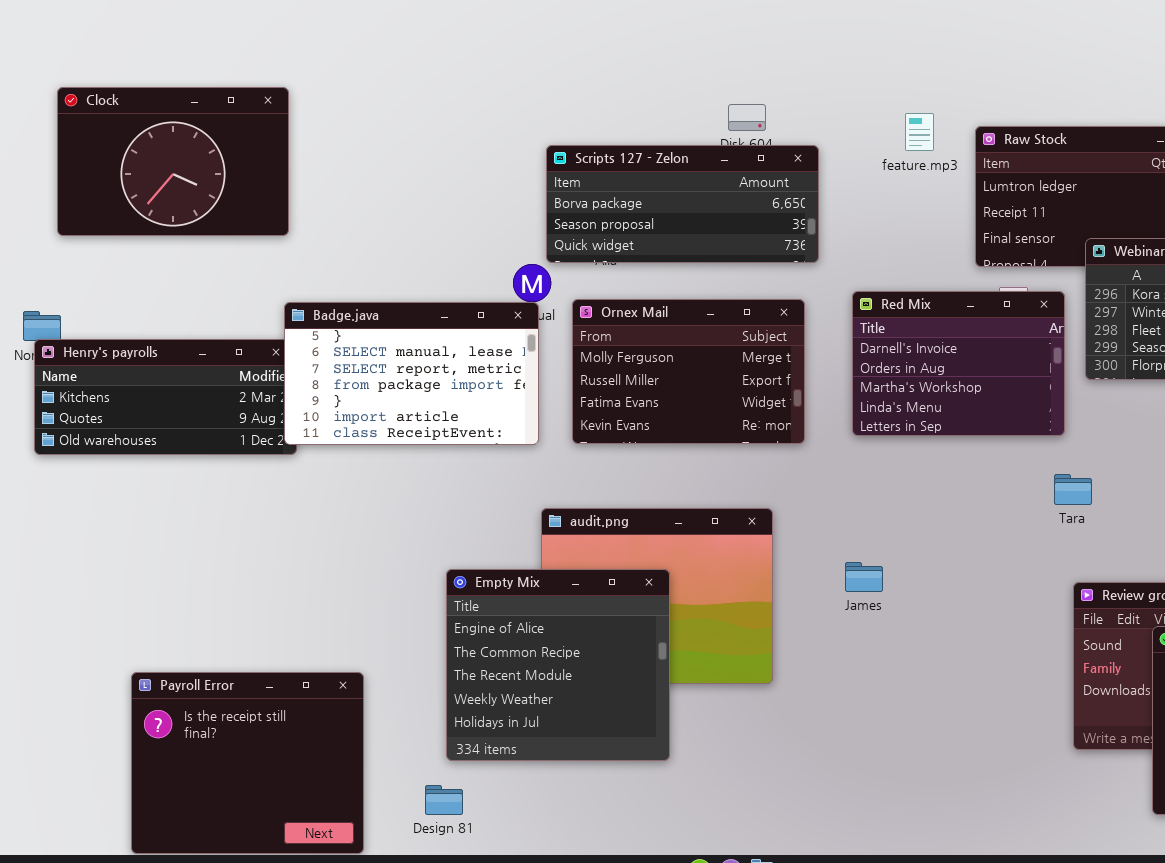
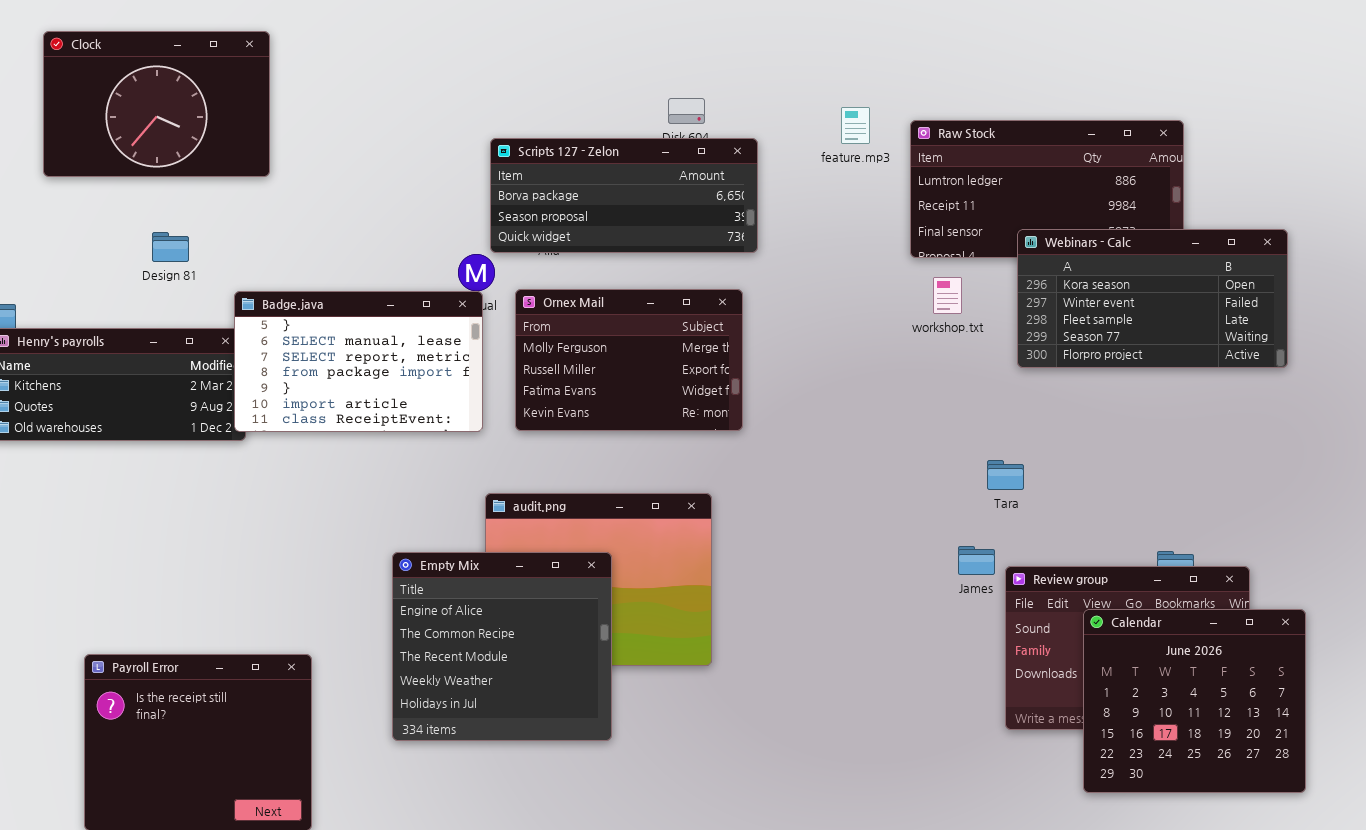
Clock: [57,87,289,236] -> [43,31,270,177], moved
Red Mix: [852,291,1065,436] -> none, closed
James: [845,562,883,592] -> [958,546,995,575], moved
Design 81: [425,785,463,815] -> [152,232,189,262], moved

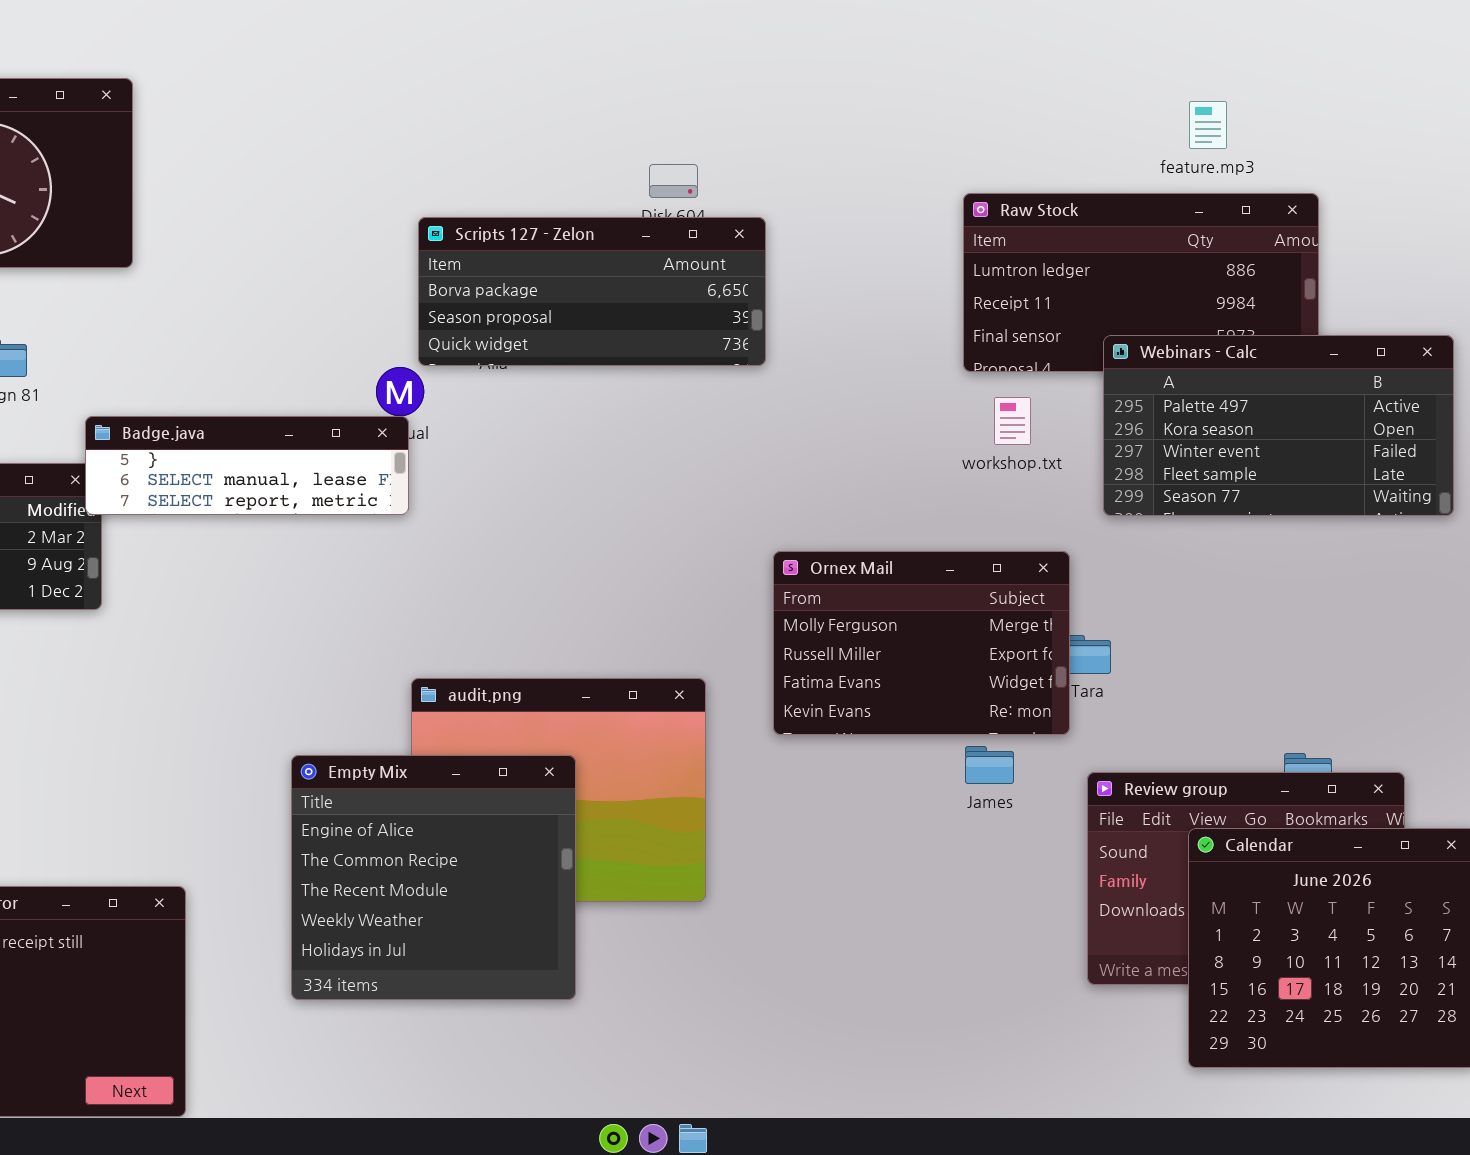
feature.mp3: [841,107,870,144] -> [1189,101,1227,149], moved
Webinars - Calc: [1017,229,1288,368] -> [1103,335,1454,516], scrolled up 1 row
Ornex Mail: [515,289,743,431] -> [773,551,1070,735], moved
Badge.java: [234,291,483,432] -> [85,416,409,515], resized
James: [958,546,995,575] -> [965,746,1014,784], moved

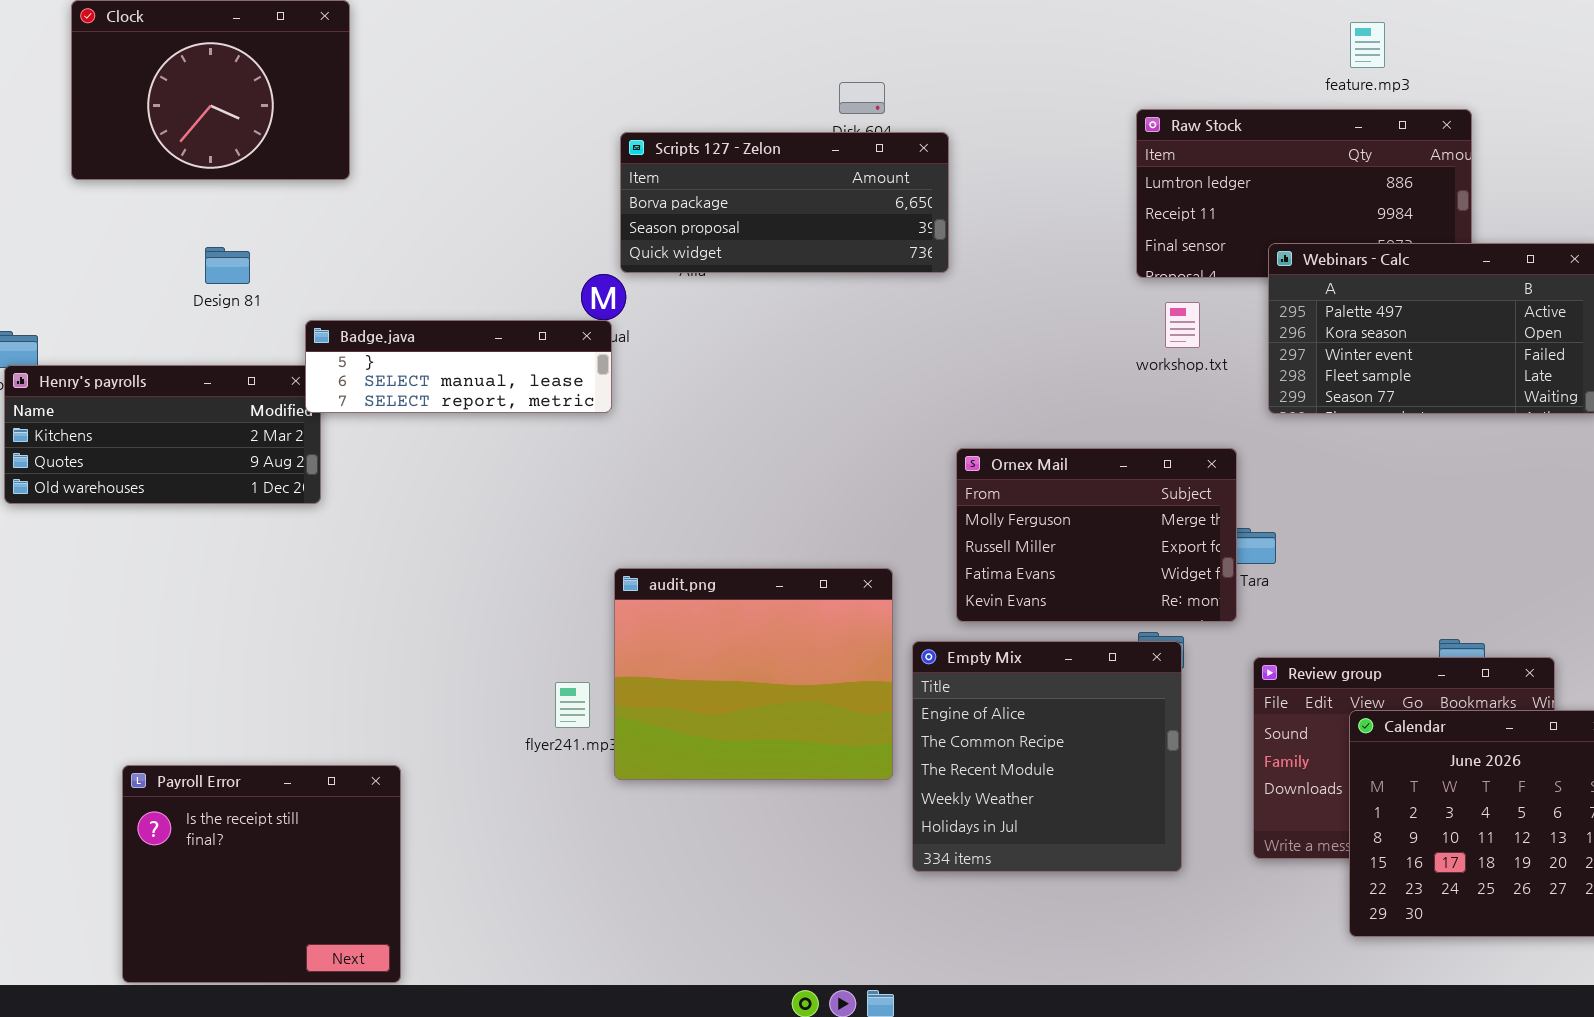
Empty Mix: [291,755,576,1000] -> [912,641,1182,872], moved

